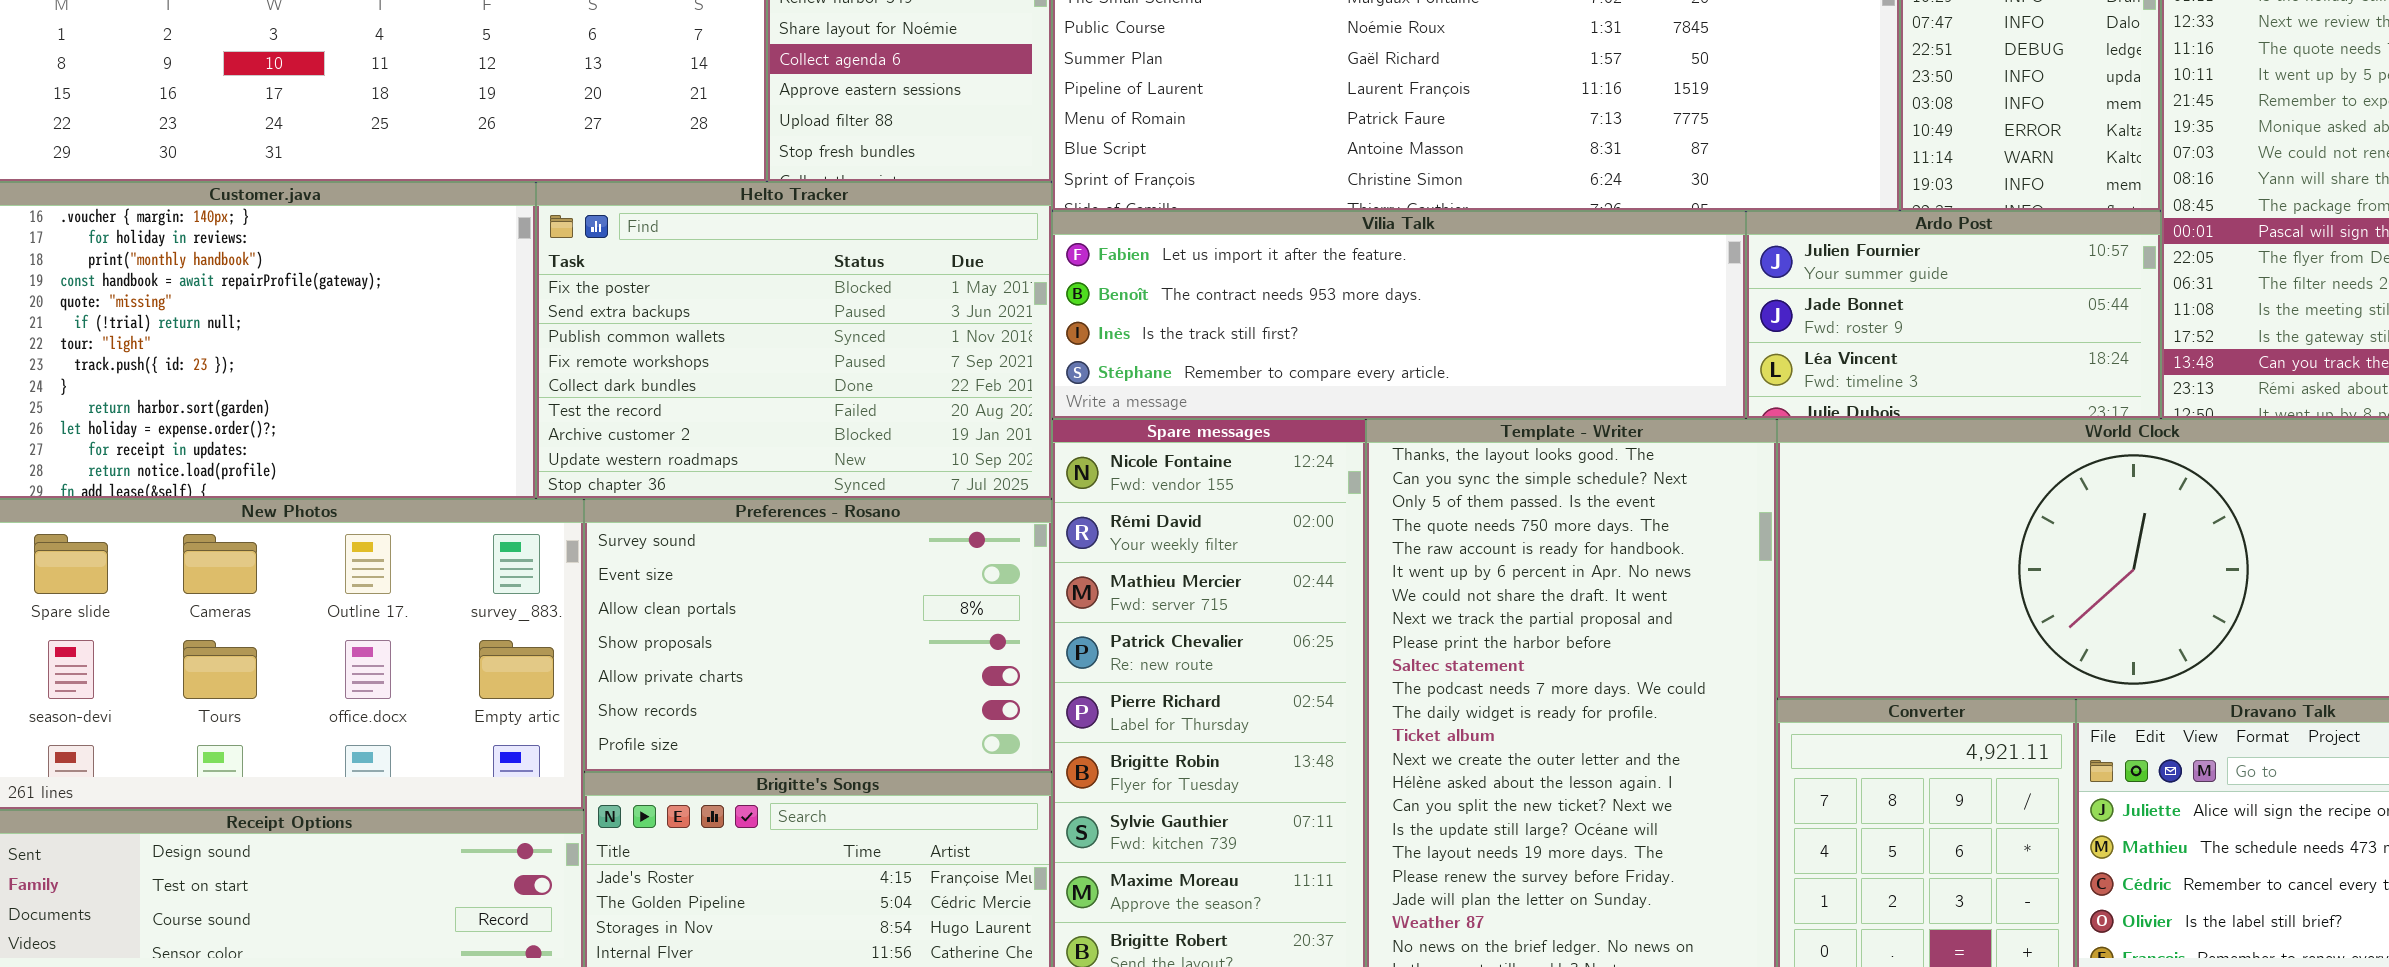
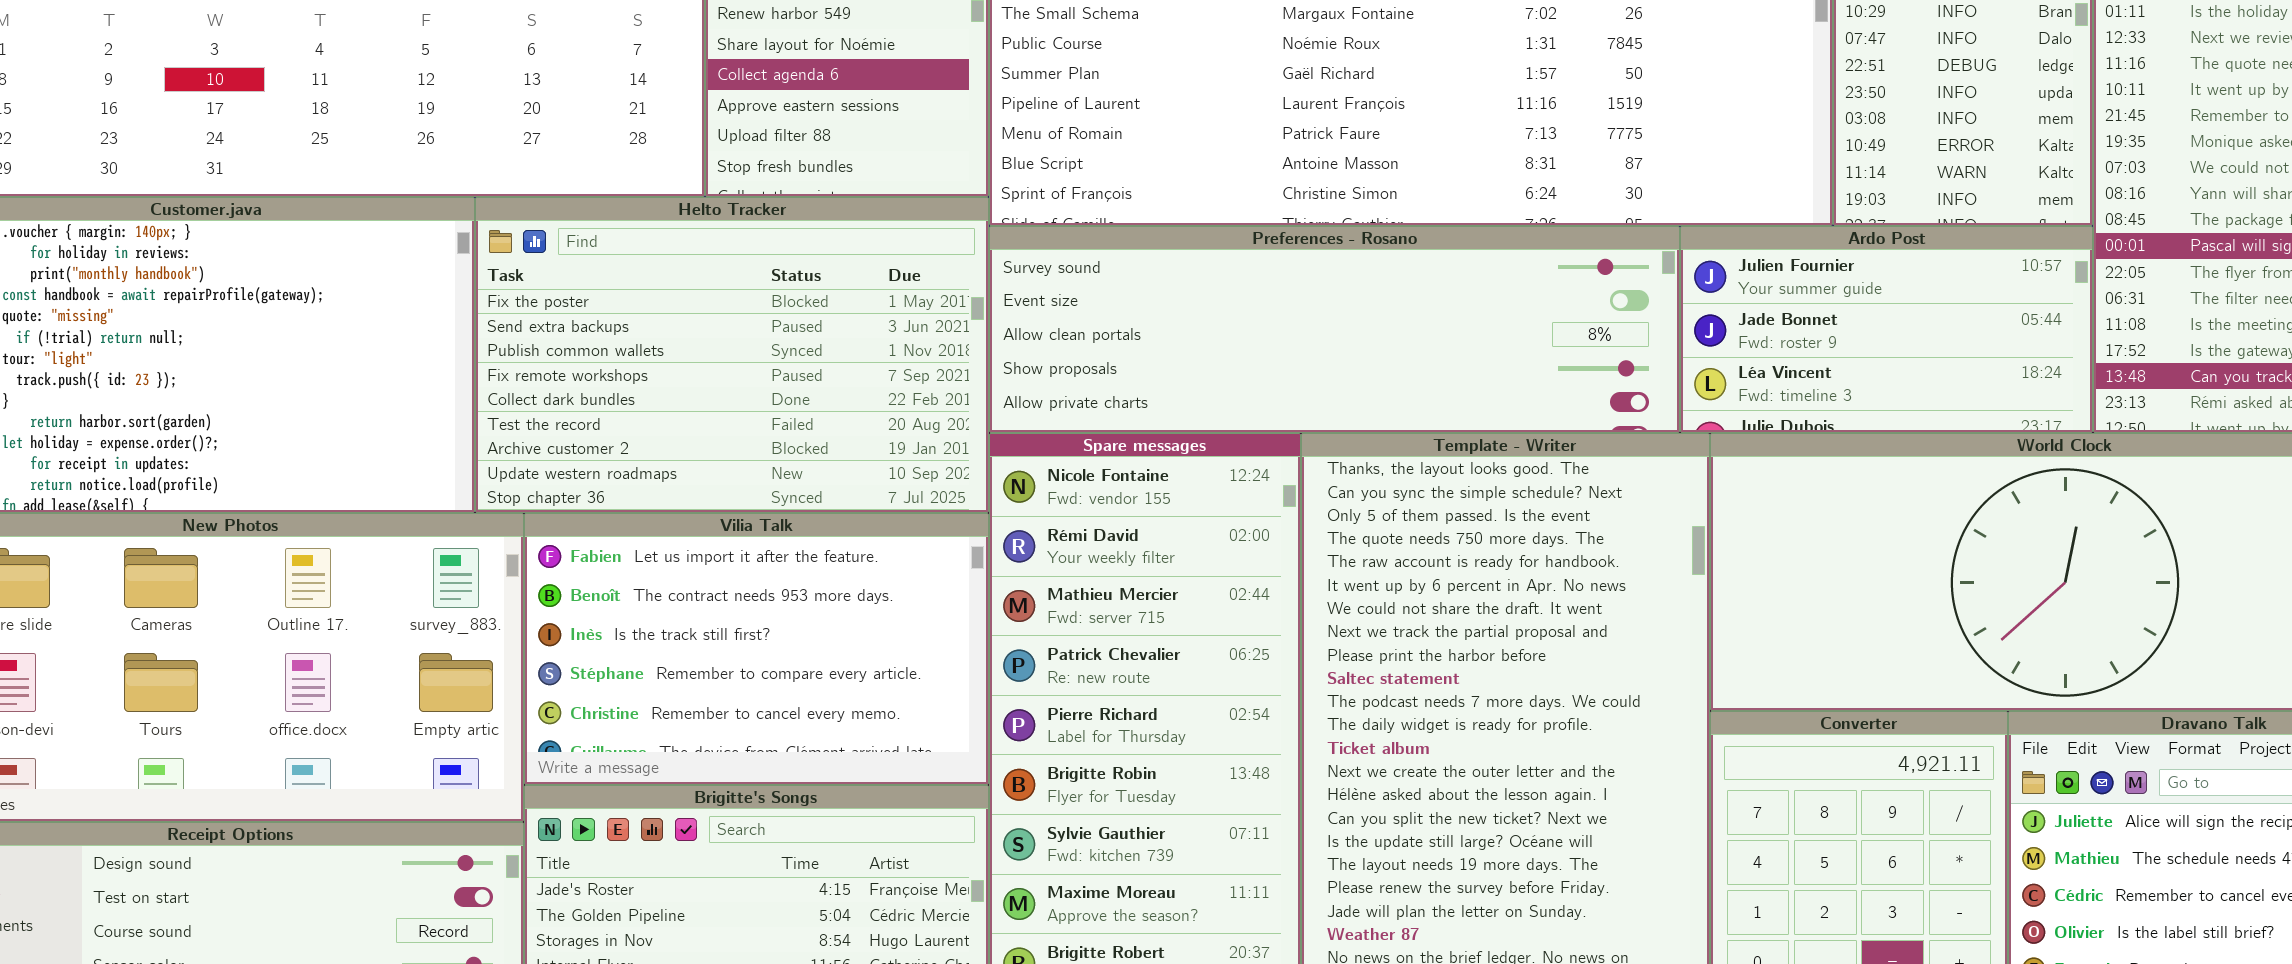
Vilia Talk: [1052,211,1746,419] -> [524,513,989,785], moved, resized
Preferences - Rosano: [584,499,1052,772] -> [989,226,1680,433], moved, resized

